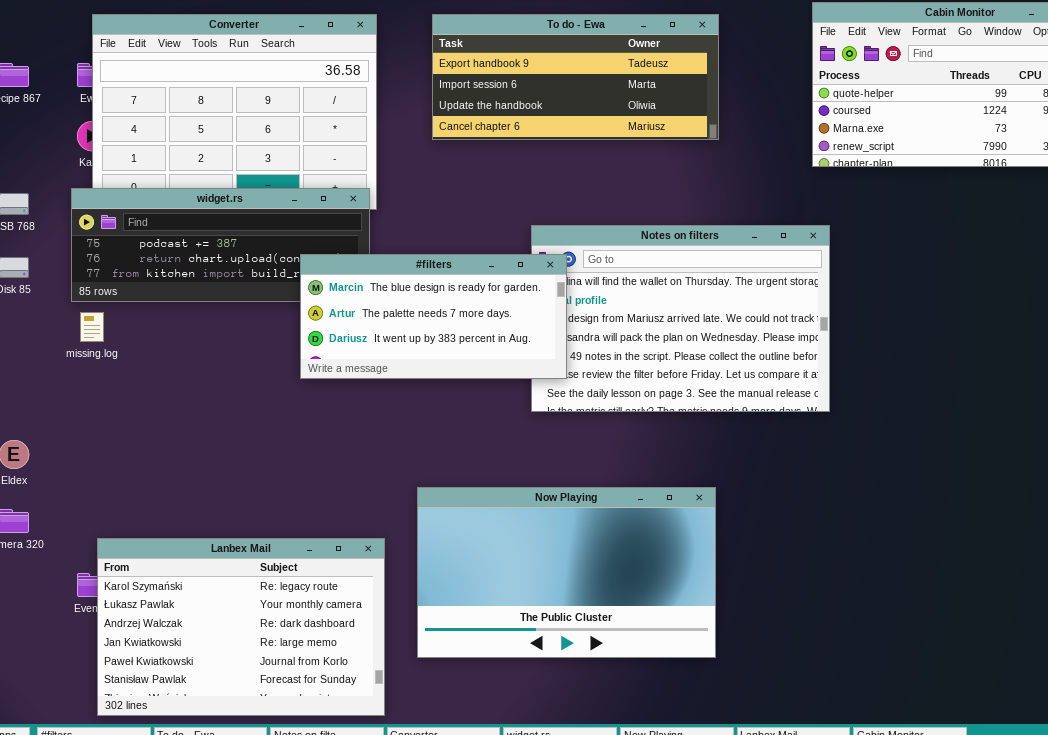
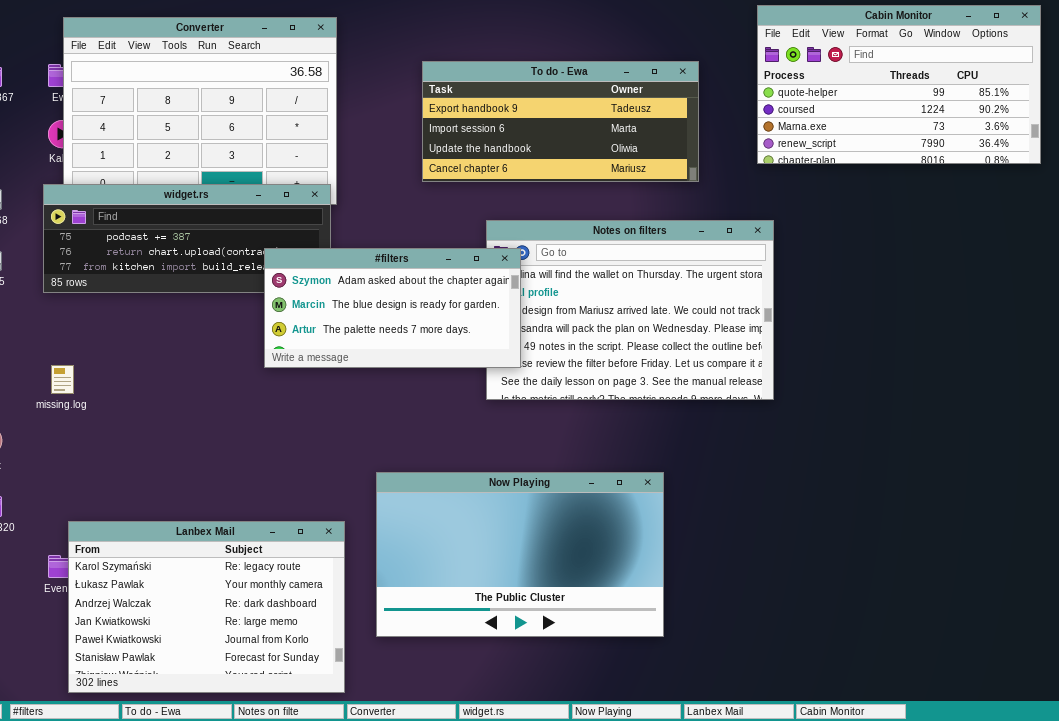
To do - Ewa: [432,14,719,140] -> [422,61,699,182], moved
#filters: [300,254,567,379] -> [264,248,521,368], scrolled up 1 row
missing.log: [80,312,104,342] -> [51,365,74,394], moved

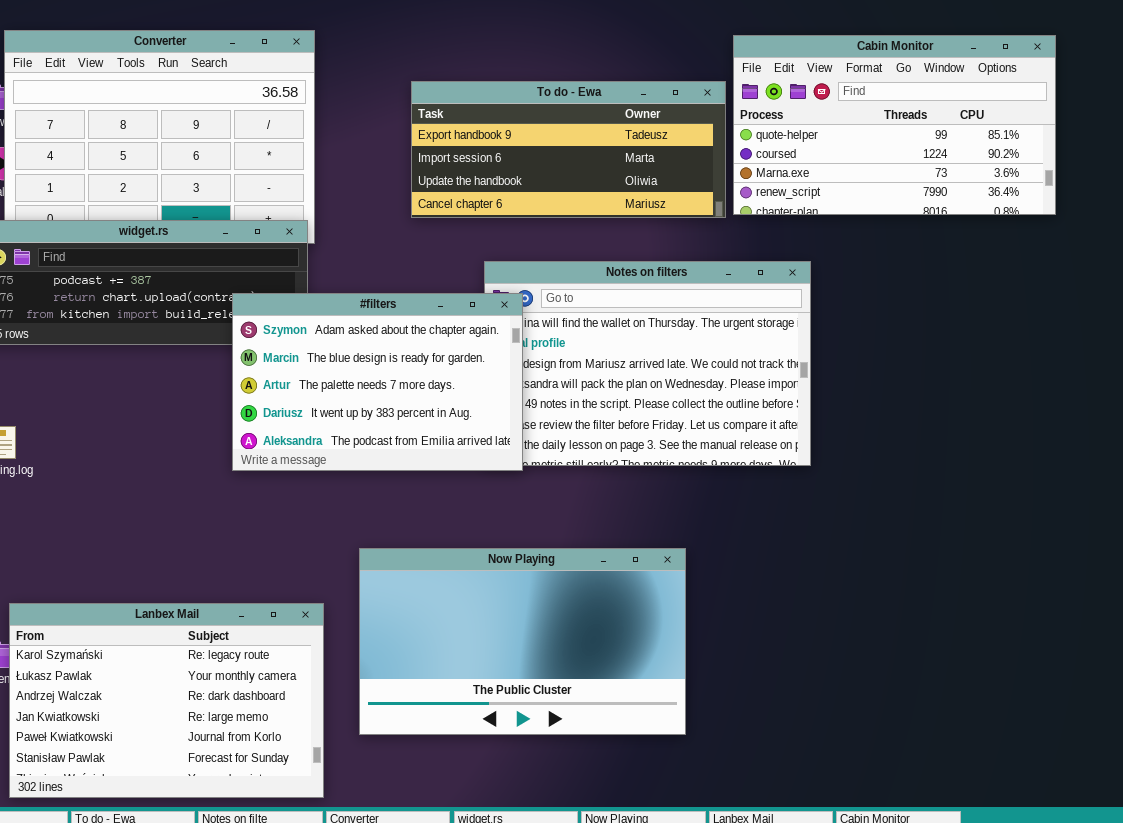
Cabin Monitor: [757,5,1041,164] -> [733,35,1056,215], moved
#filters: [264,248,521,368] -> [232,293,523,471], resized

